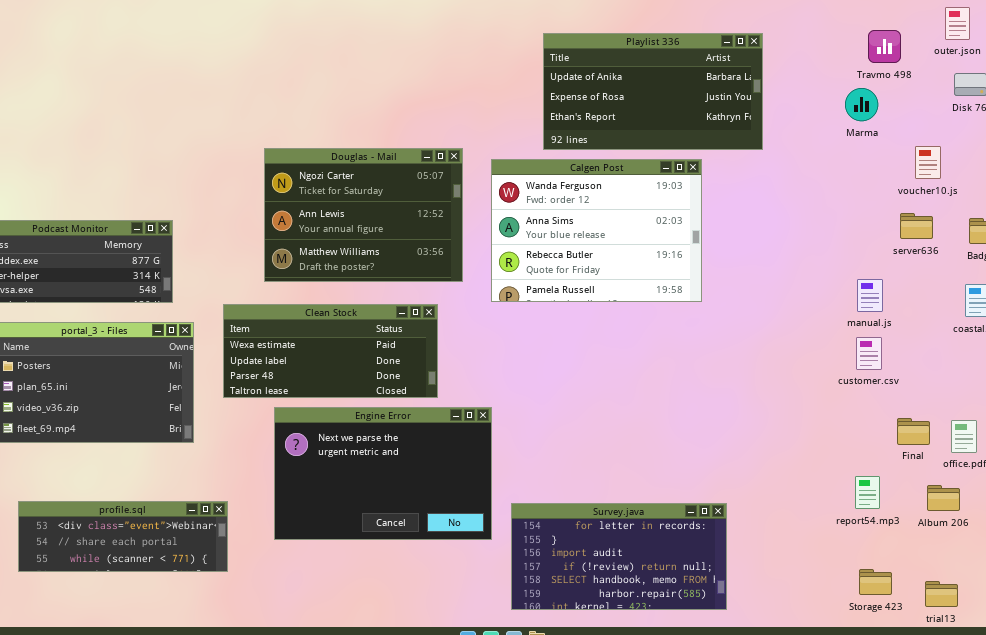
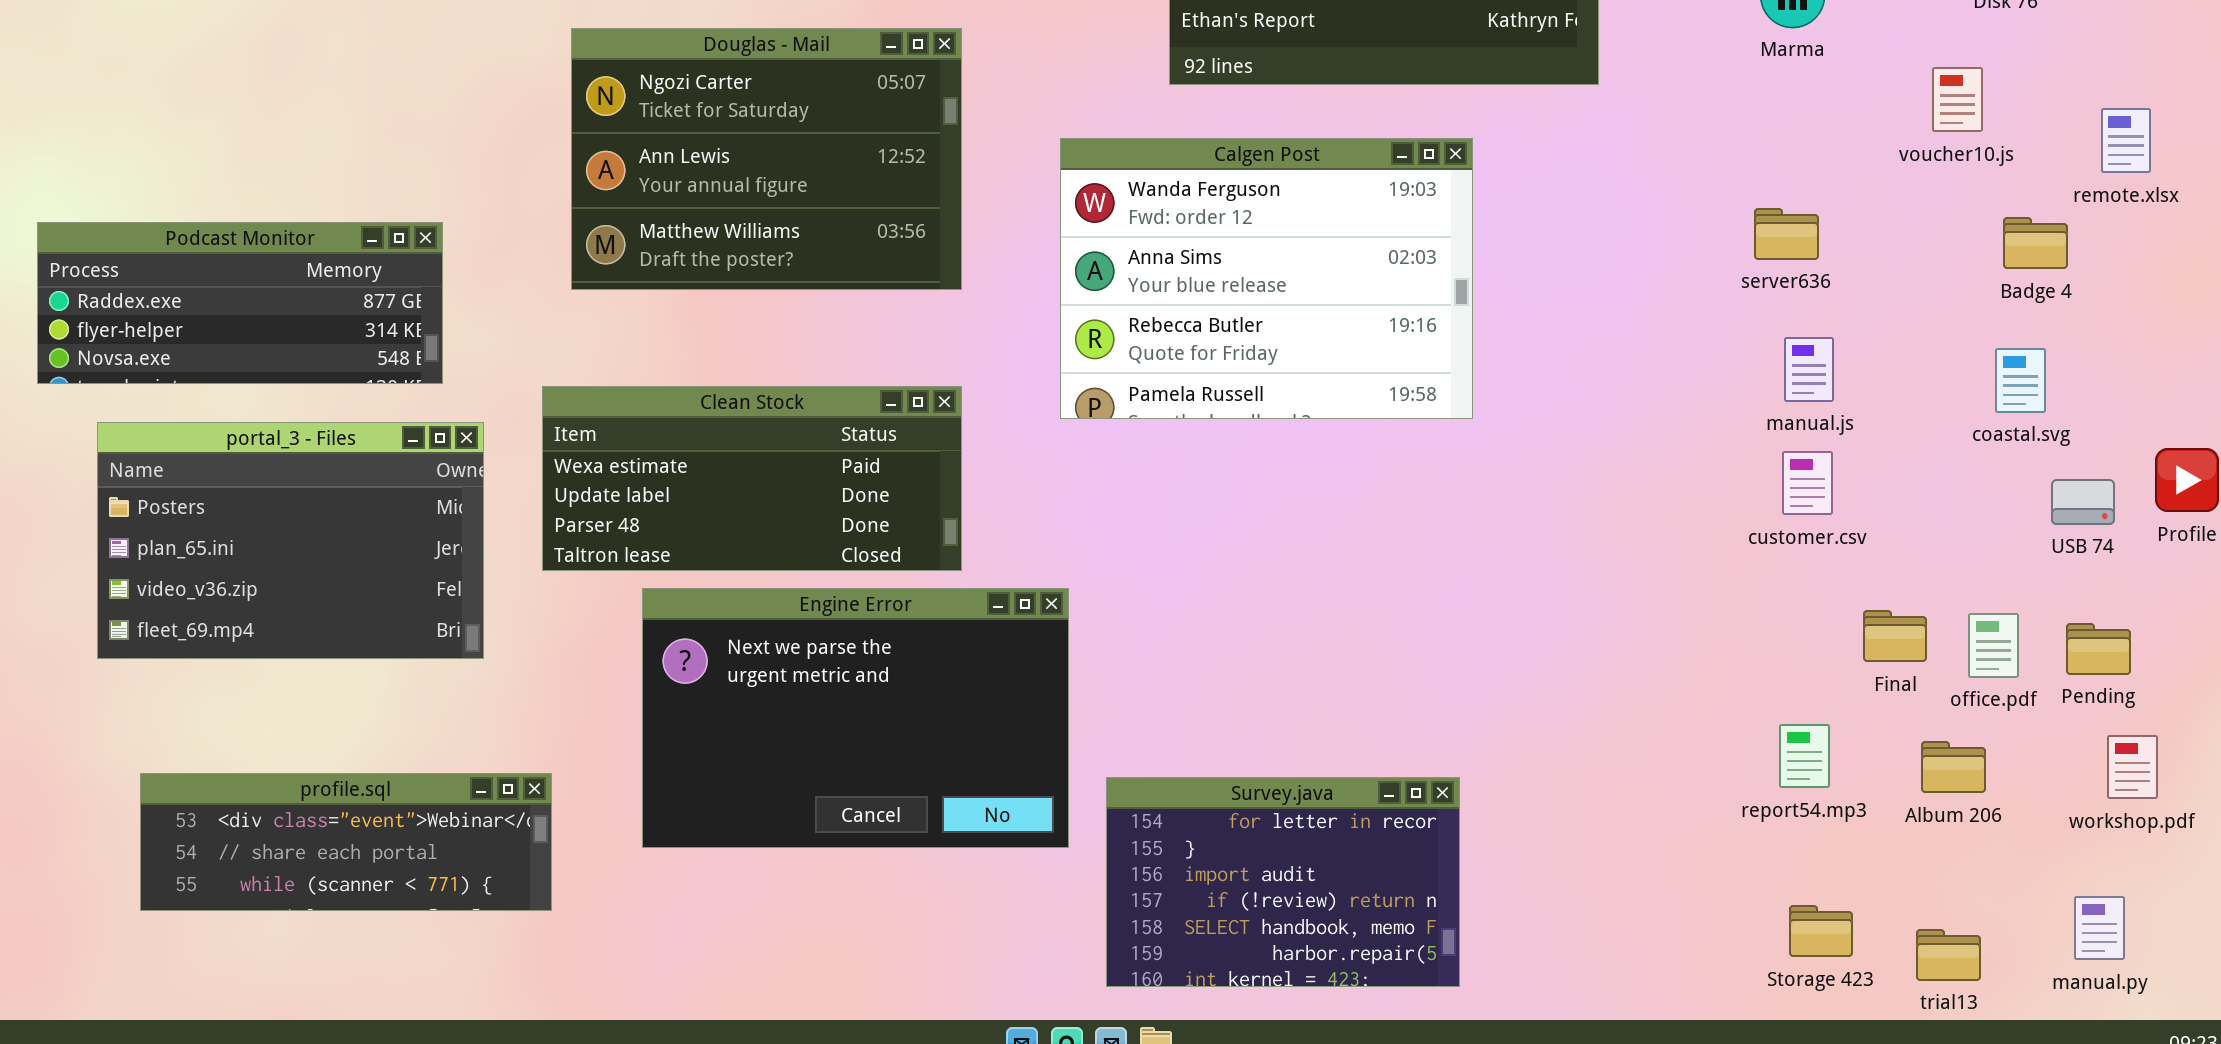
voucher10.js: [915,146,941,179] -> [1932,67,1983,132], moved
Douglas - Mail: [264,148,463,282] -> [571,28,962,290], moved
Calgen Post: [491,159,702,302] -> [1060,138,1473,419], moved
server636: [900,213,933,239] -> [1754,208,1819,260], moved
Survey.java: [511,503,727,610] -> [1106,777,1460,987], resized

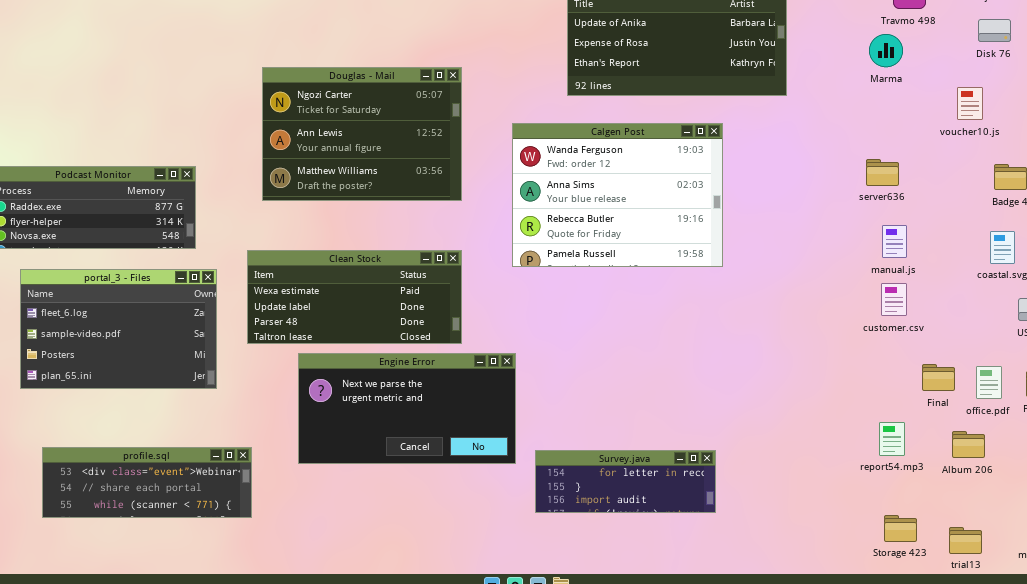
portal_3 - Files: [97,422,484,659] -> [20,269,217,389], scrolled up 2 rows
Engine Error: [642,588,1069,848] -> [298,353,516,464], resized
Survey.java: [1106,777,1460,987] -> [535,450,716,513], resized

